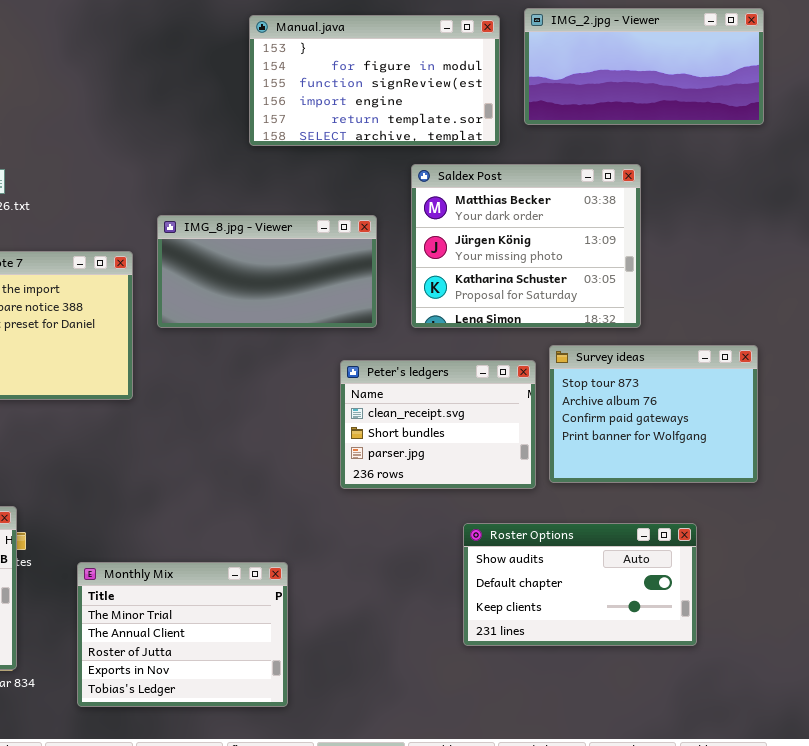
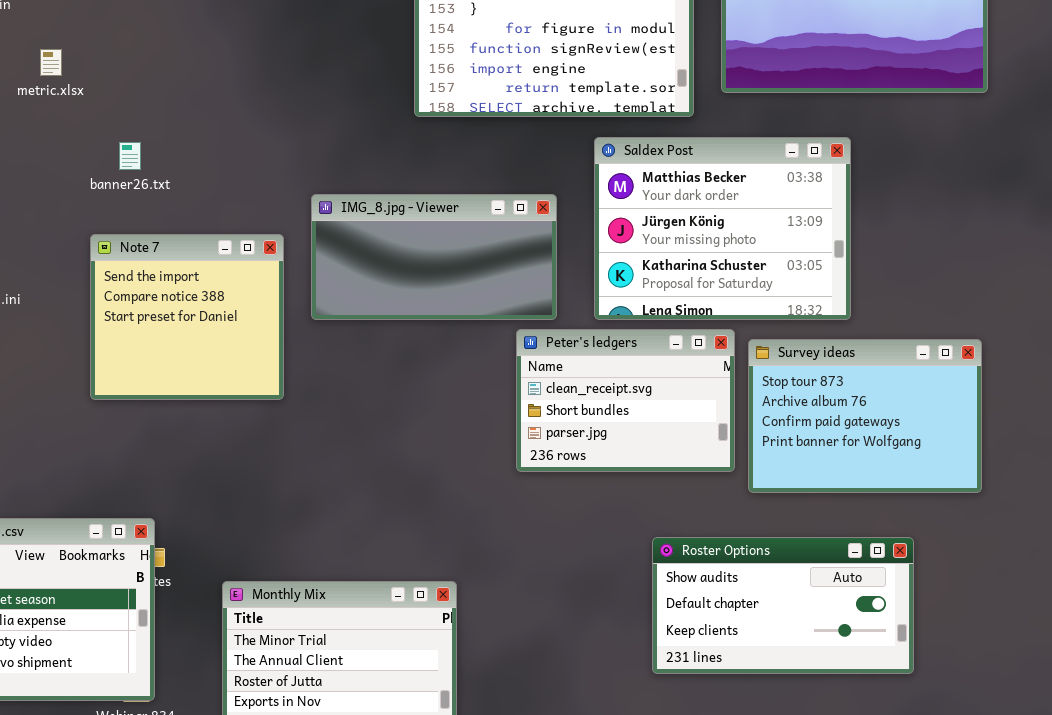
Peter's ledgers: [340,360,536,489] -> [516,329,735,472], moved

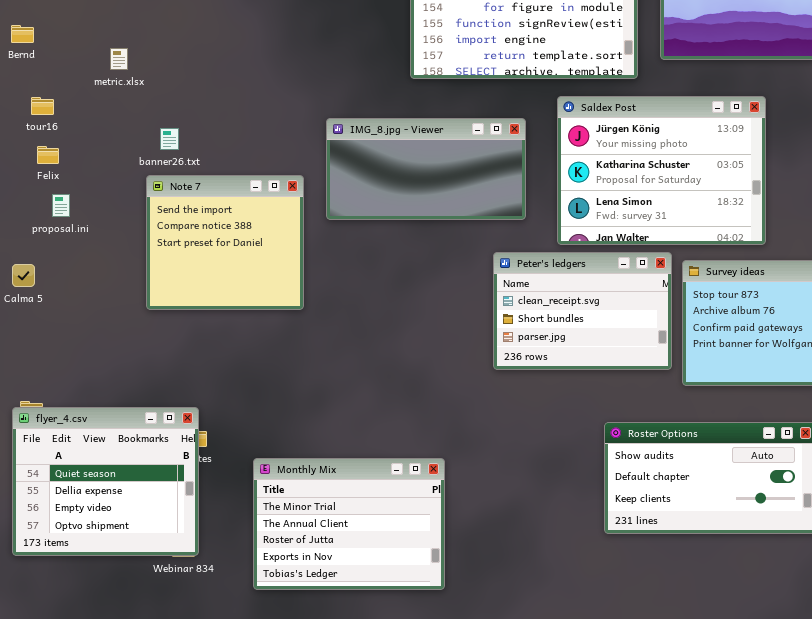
metric.xlsx: [40,49,62,76] -> [110,48,128,70], moved
Saldex Post: [594,137,851,320] -> [557,96,766,245], scrolled down 1 row
banner26.txt: [119,142,141,170] -> [160,128,179,150], moved
IMG_8.jpg - Viewer: [311,194,557,320] -> [326,118,526,220], moved

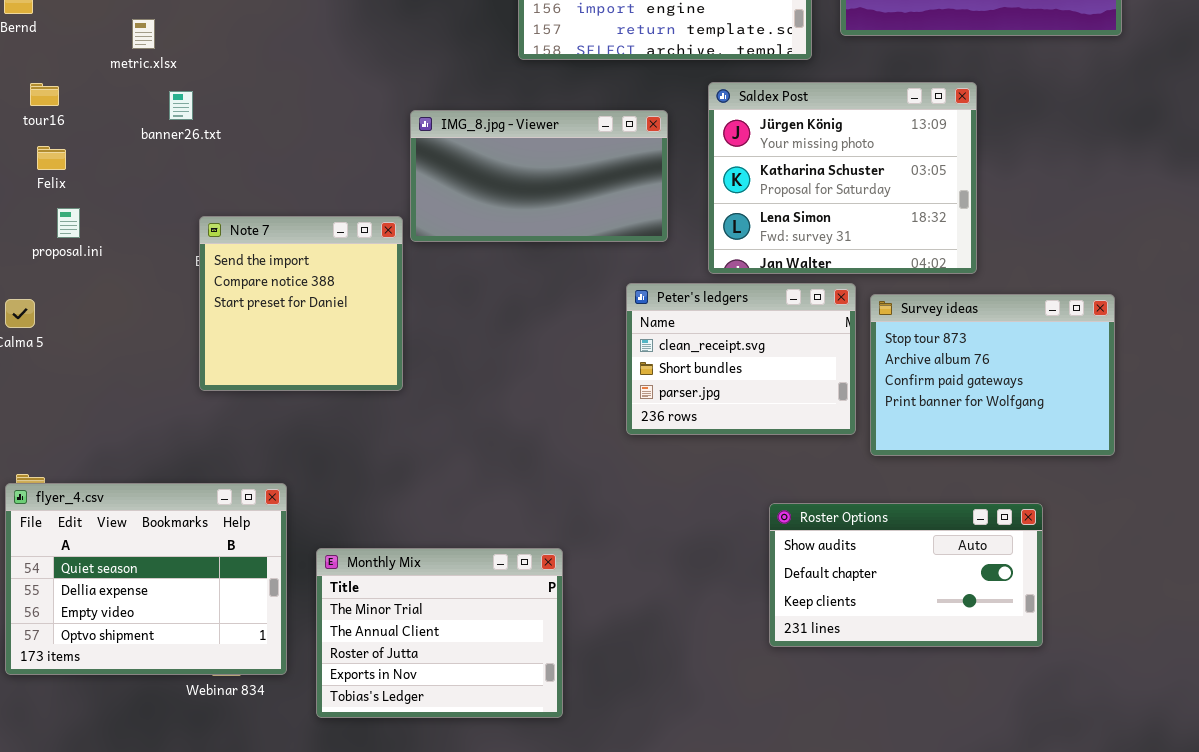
banner26.txt: [160,128,179,150] -> [169,91,193,120], moved
Note 7: [146,175,304,310] -> [199,216,403,391], moved
flyer_4.csv: [12,407,199,556] -> [5,483,287,675], resized

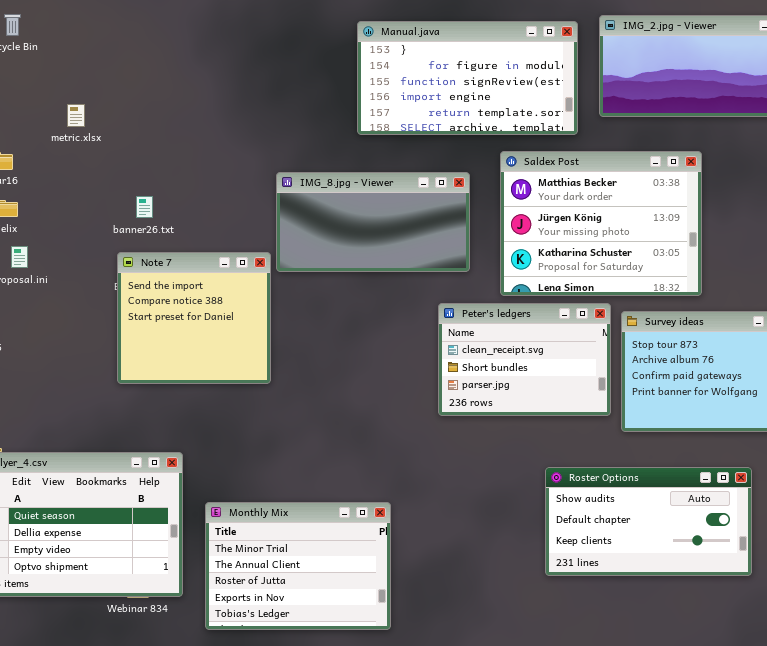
Saldex Post: [708,82,977,274] -> [500,151,702,296], scrolled up 1 row
banner26.txt: [169,91,193,120] -> [136,196,153,218], moved

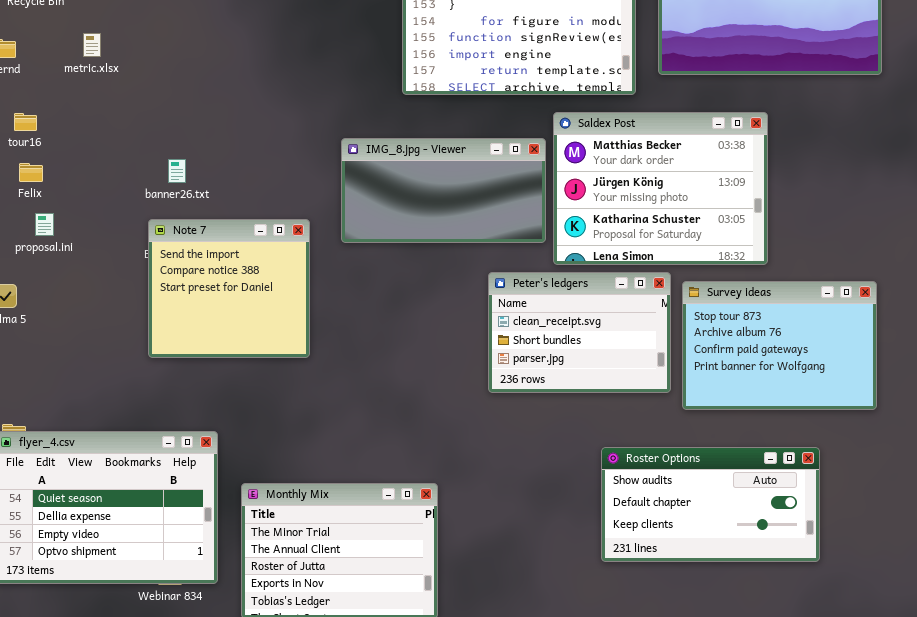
metric.xlsx: [67,104,85,127] -> [83,33,101,57], moved
IMG_8.jpg - Viewer: [276,172,470,272] -> [341,138,546,243], moved

